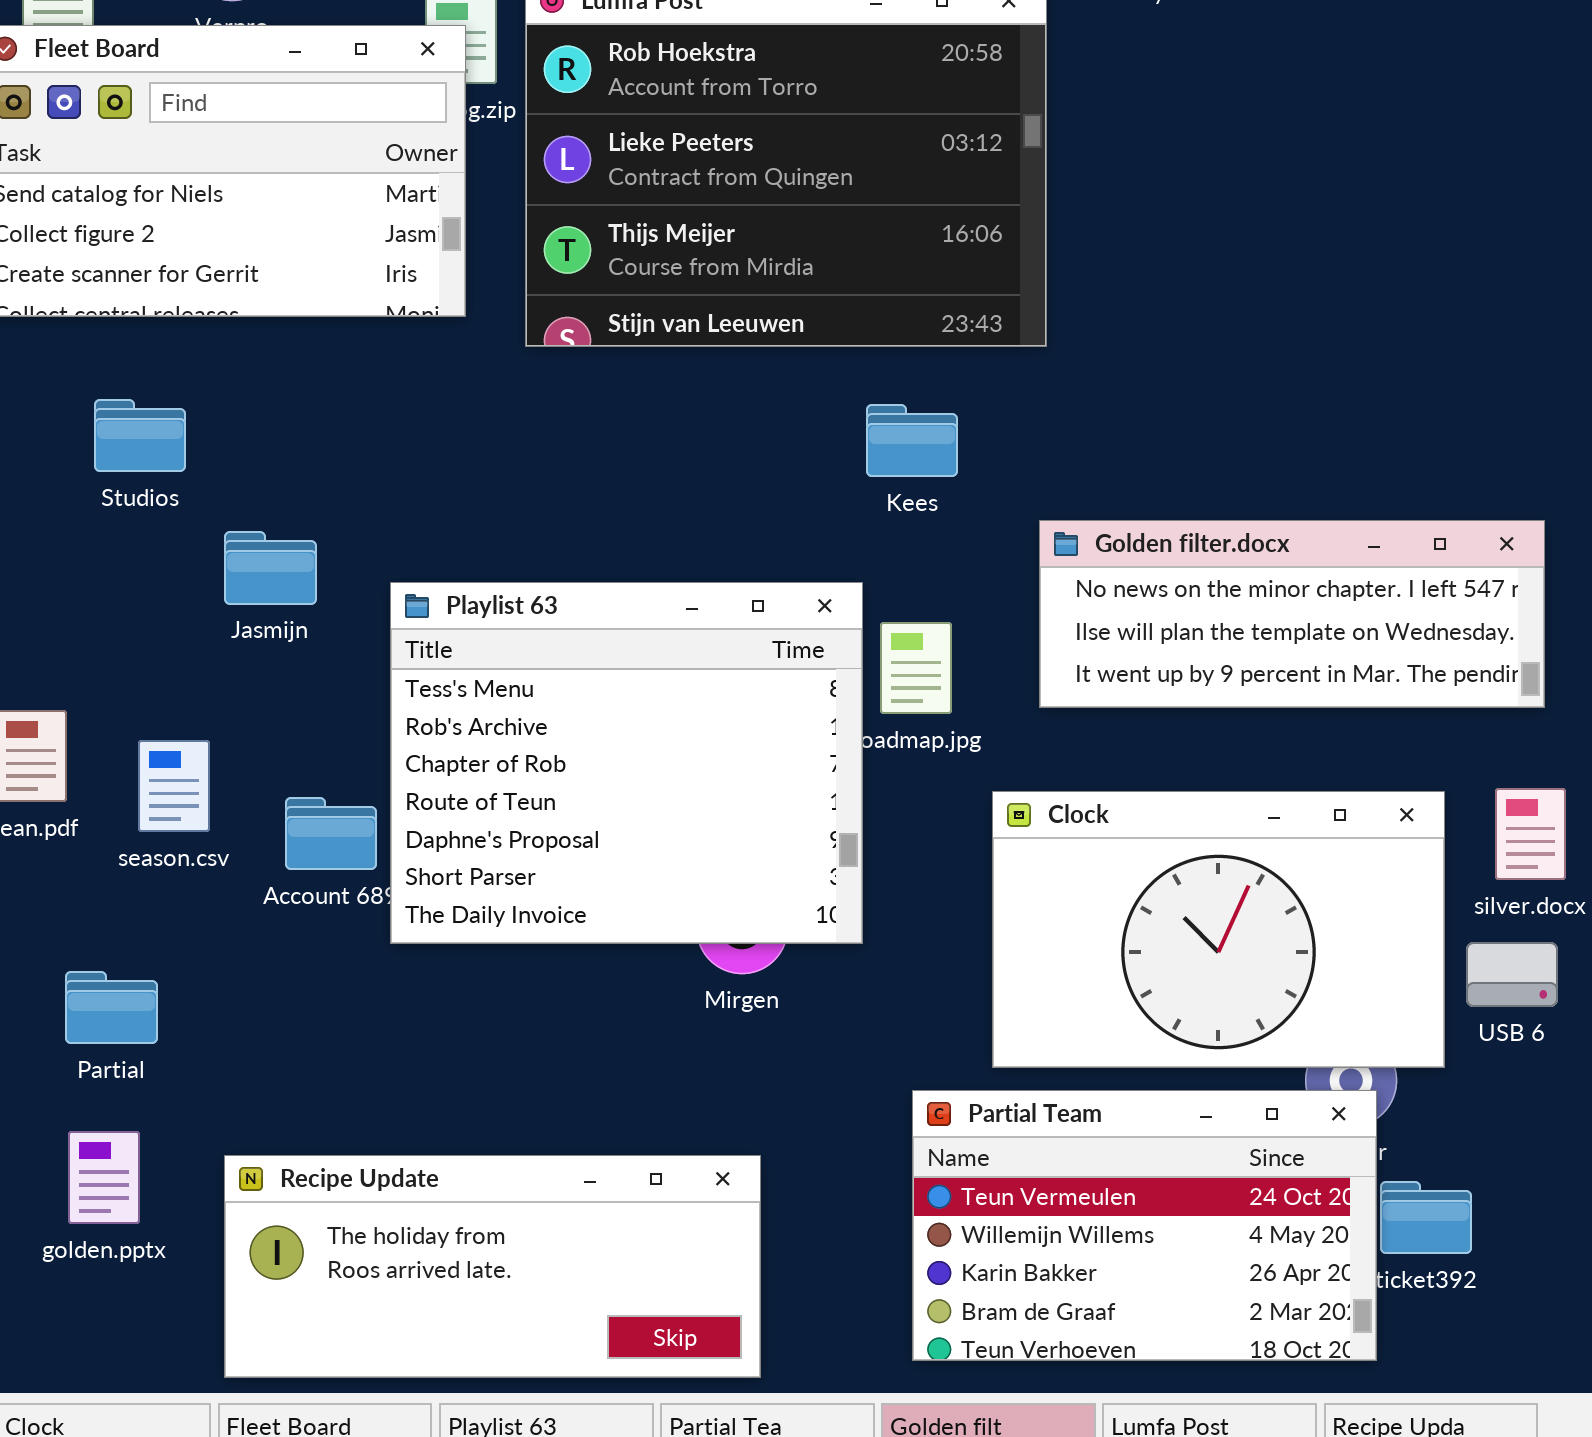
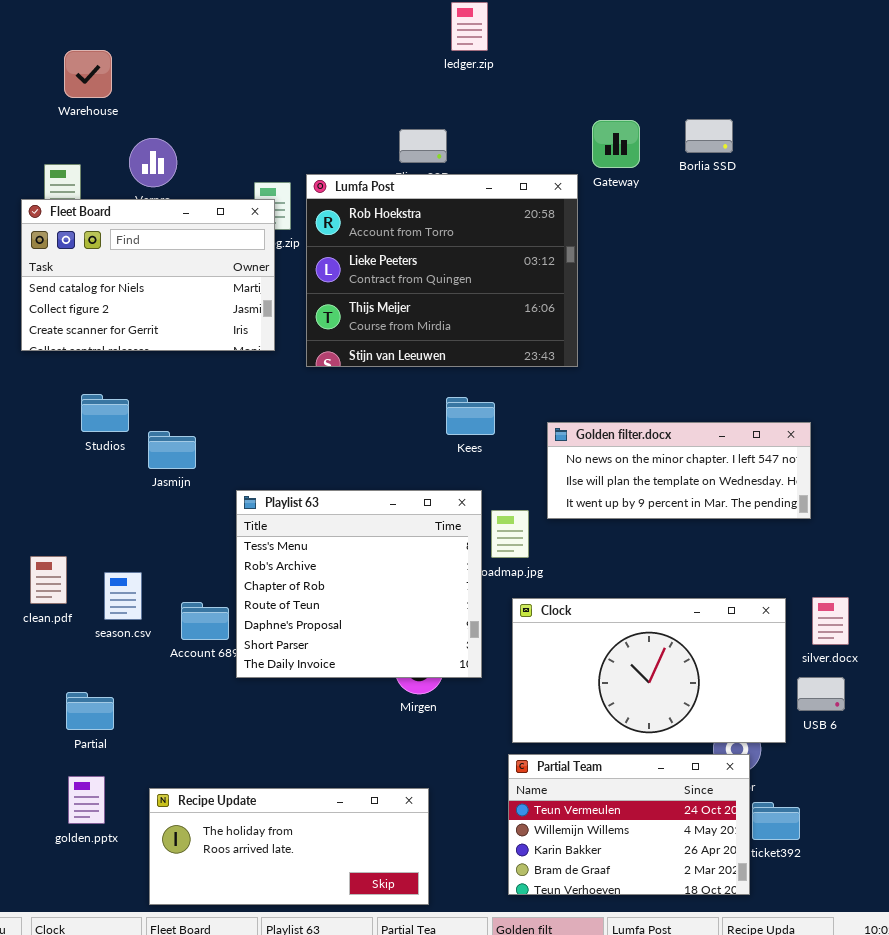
Kees: [866,404,958,477] -> [446,397,495,435], moved
Golden filter.docx: [1039,520,1545,708] -> [547,422,811,519], moved
Jasmijn: [224,531,317,605] -> [148,431,196,469], moved
Clock: [992,791,1445,1068] -> [512,598,786,743], resized

